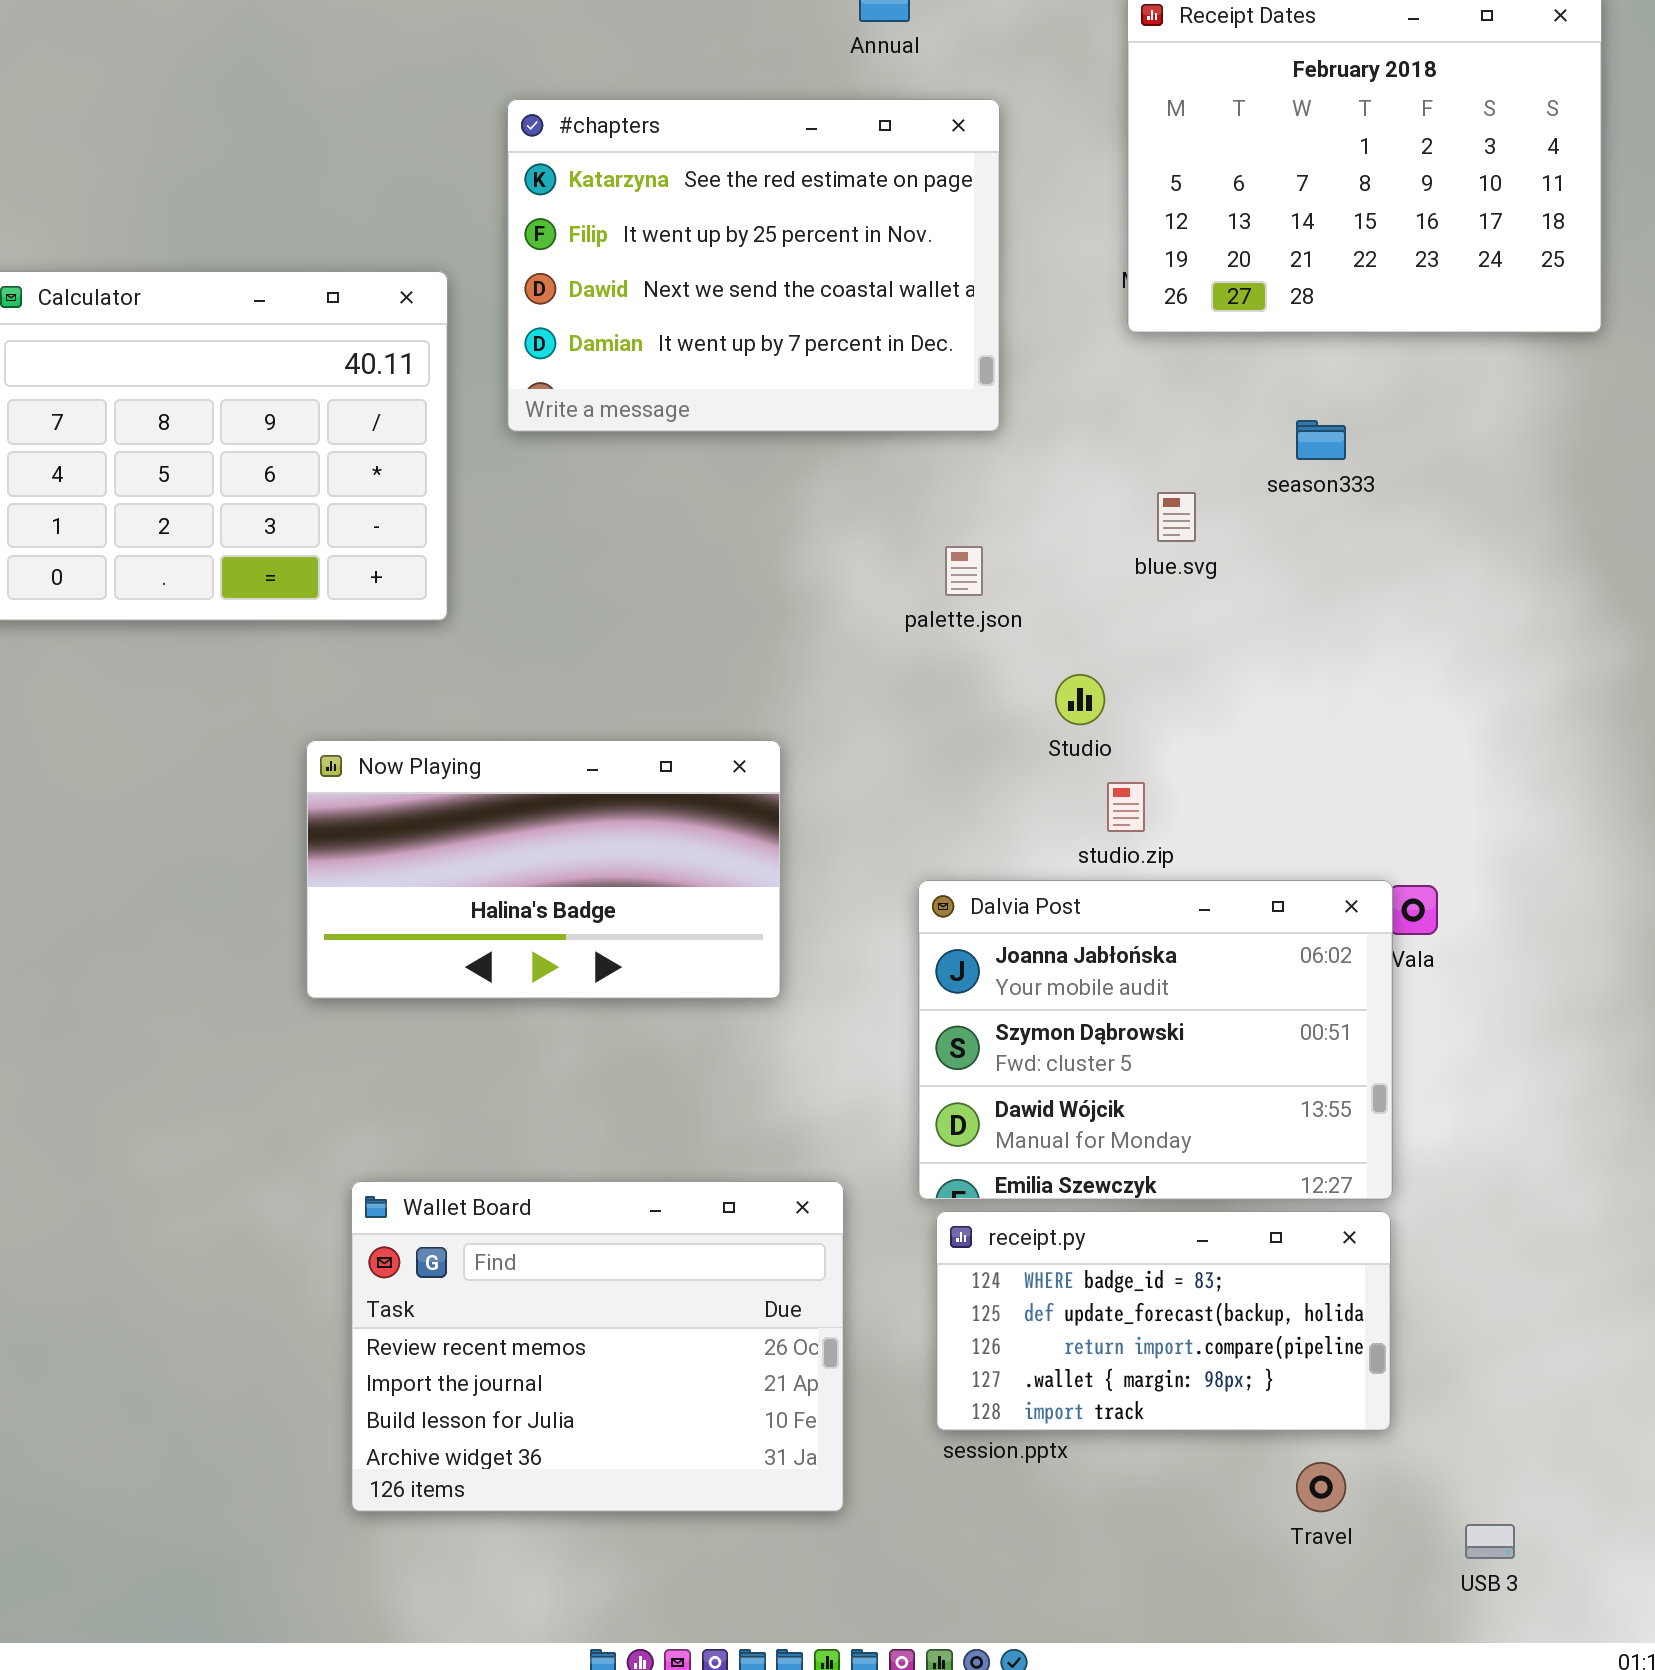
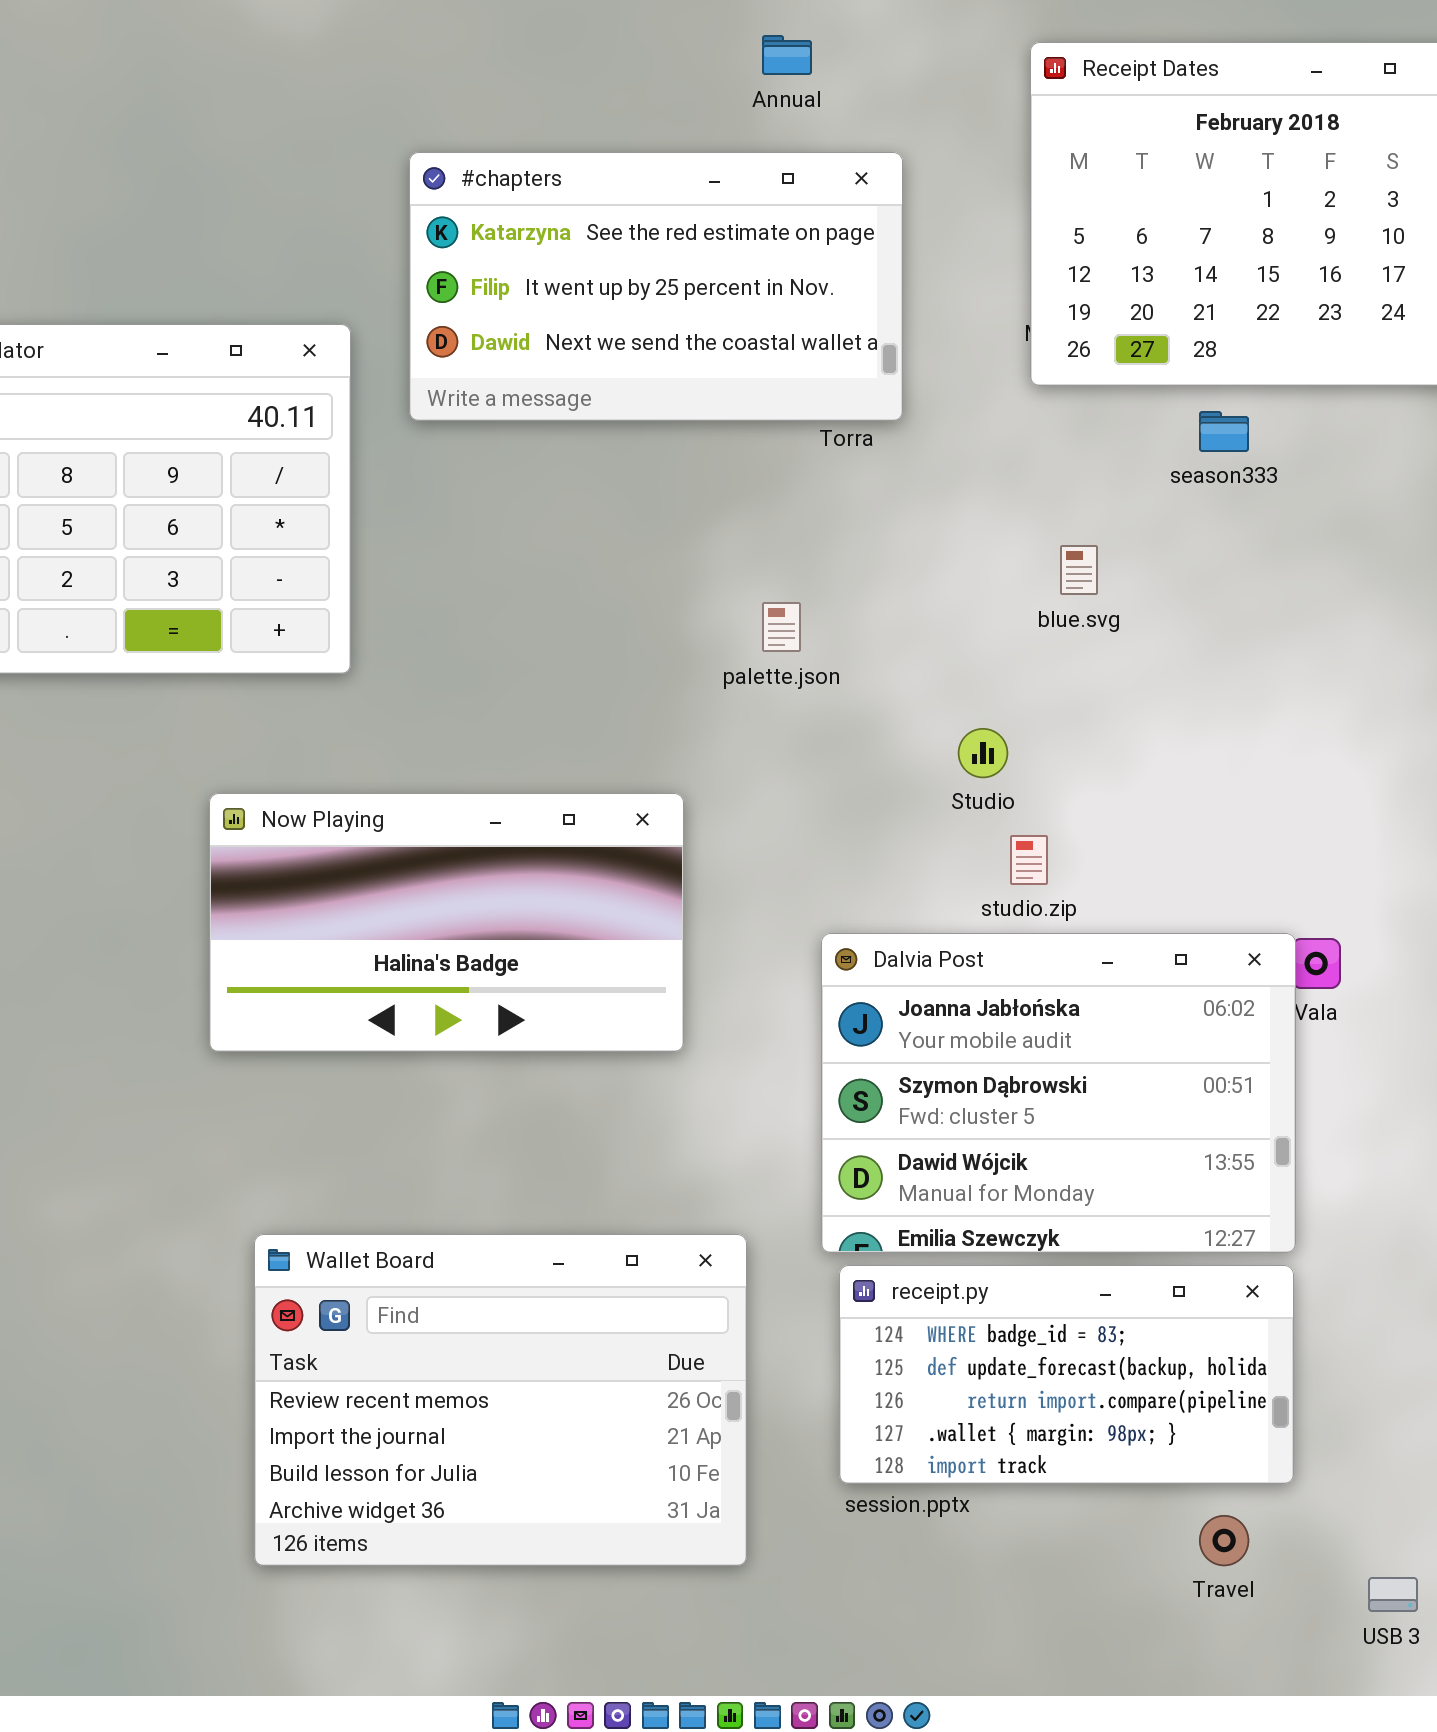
#chapters: [507,99,1000,432] -> [409,152,903,421], resized
season333: [1296,420,1346,460] -> [1199,411,1249,452], moved
palette.json: [945,546,983,596] -> [762,602,801,652], moved

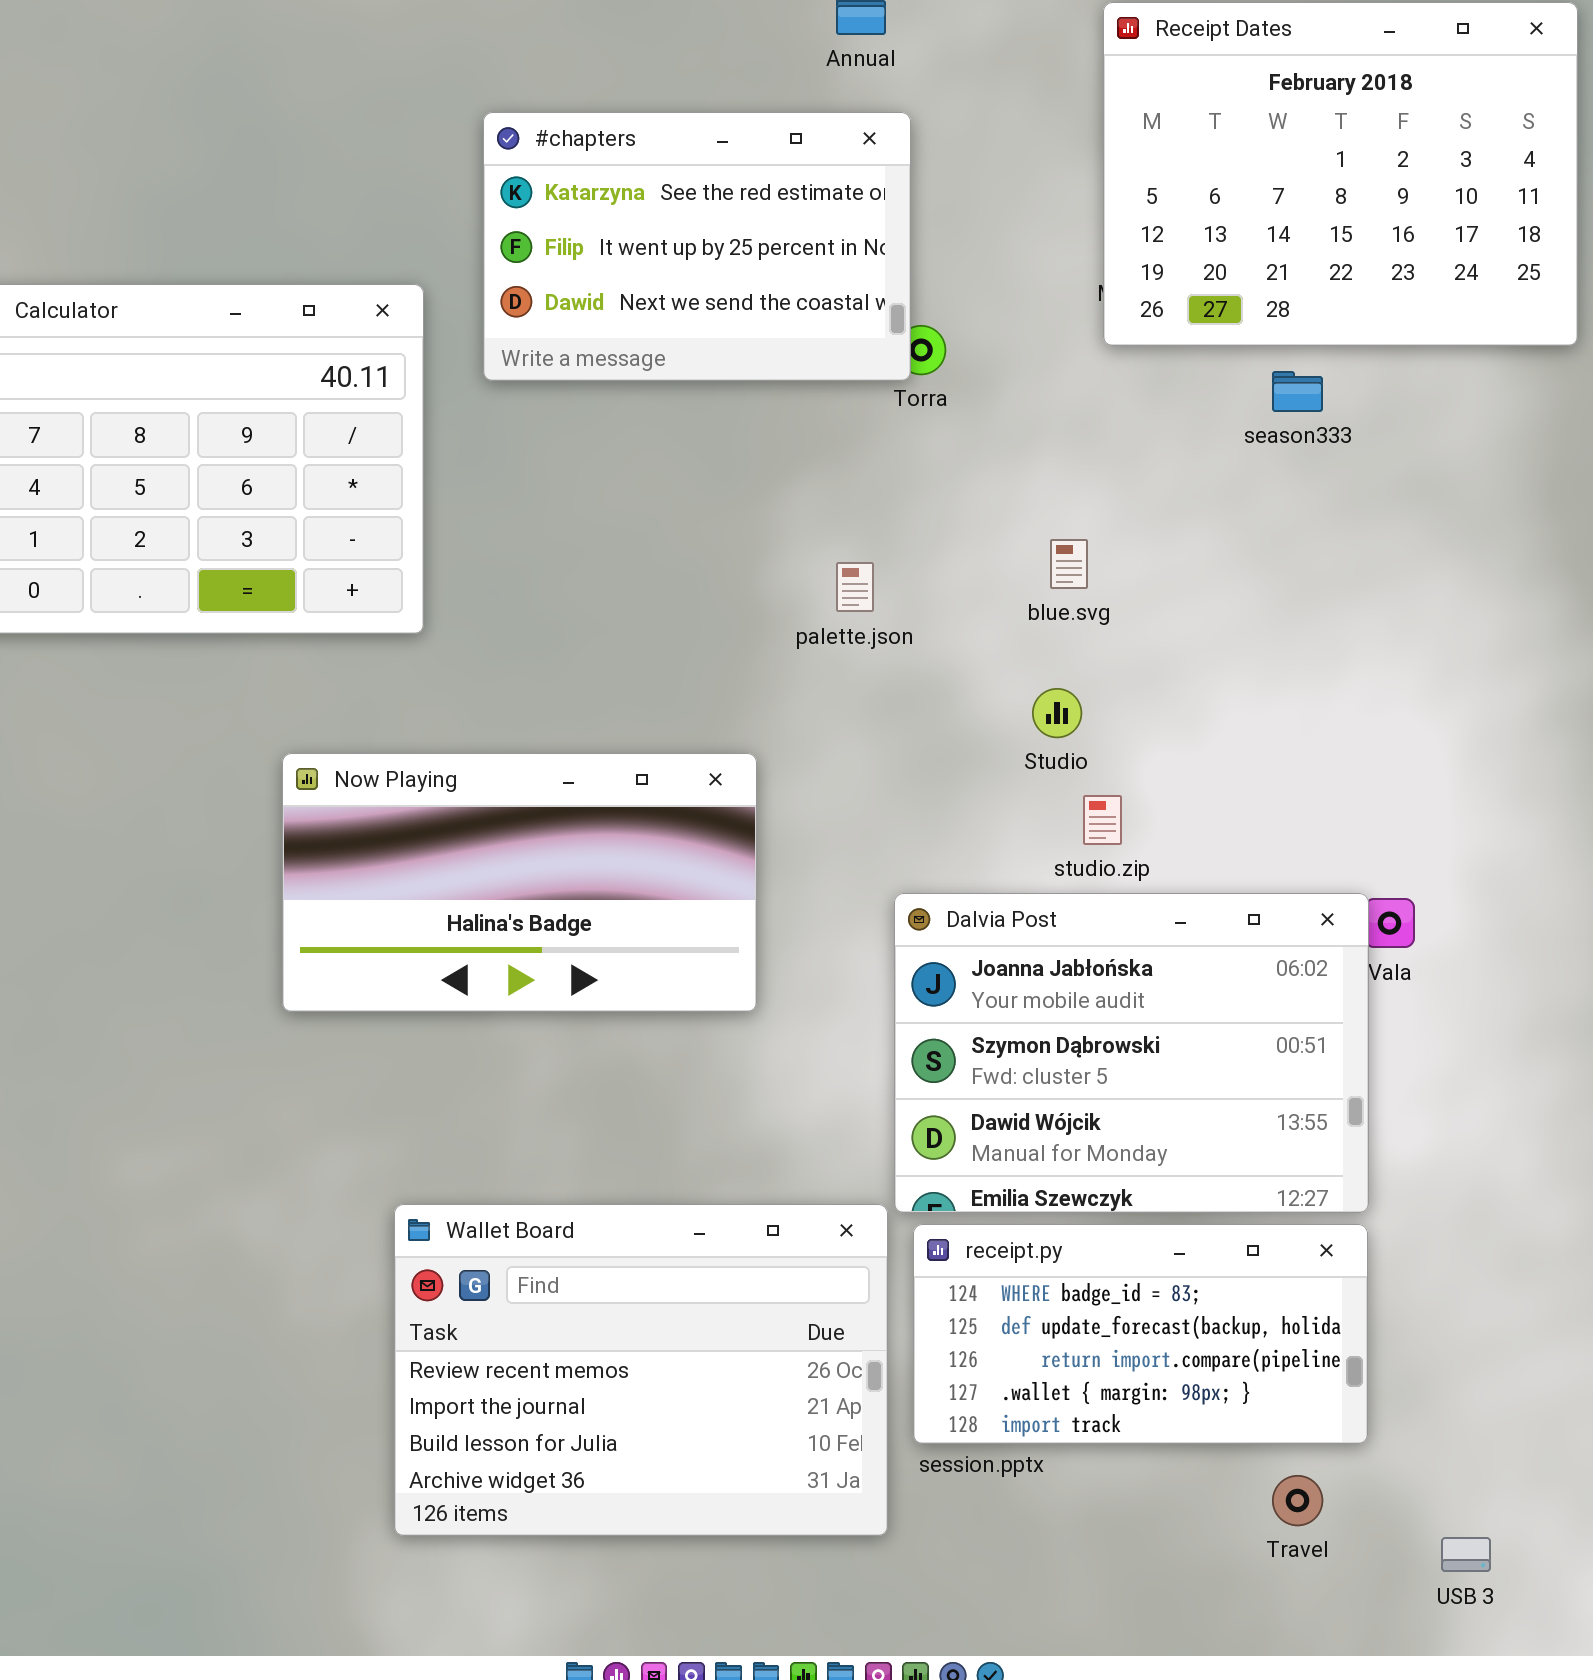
#chapters: [409,152,903,421] -> [483,112,911,381], resized
blue.svg: [1060,545,1098,595] -> [1050,539,1088,589], moved
Wallet Board: [254,1234,747,1566] -> [394,1204,888,1536], moved

